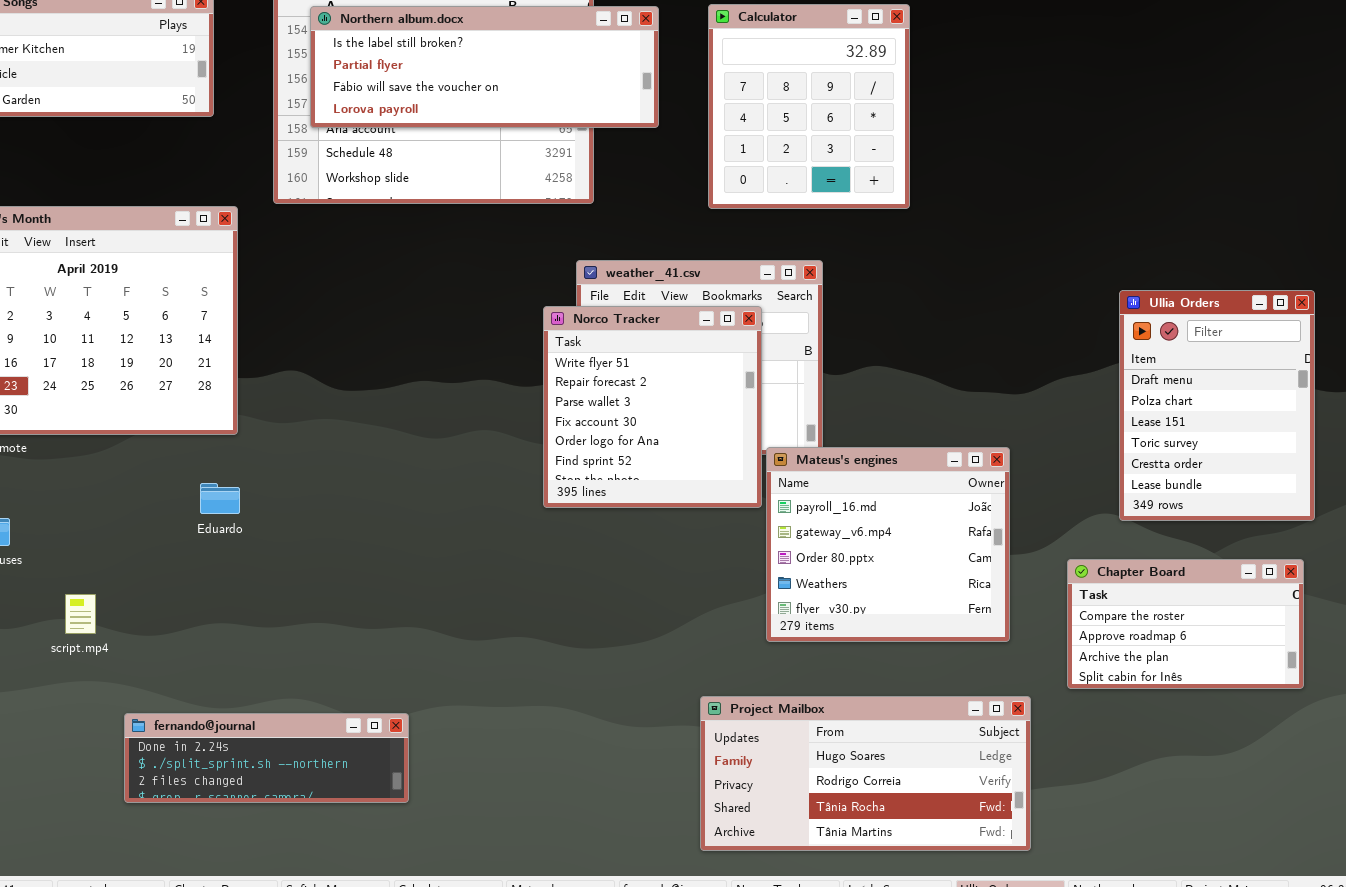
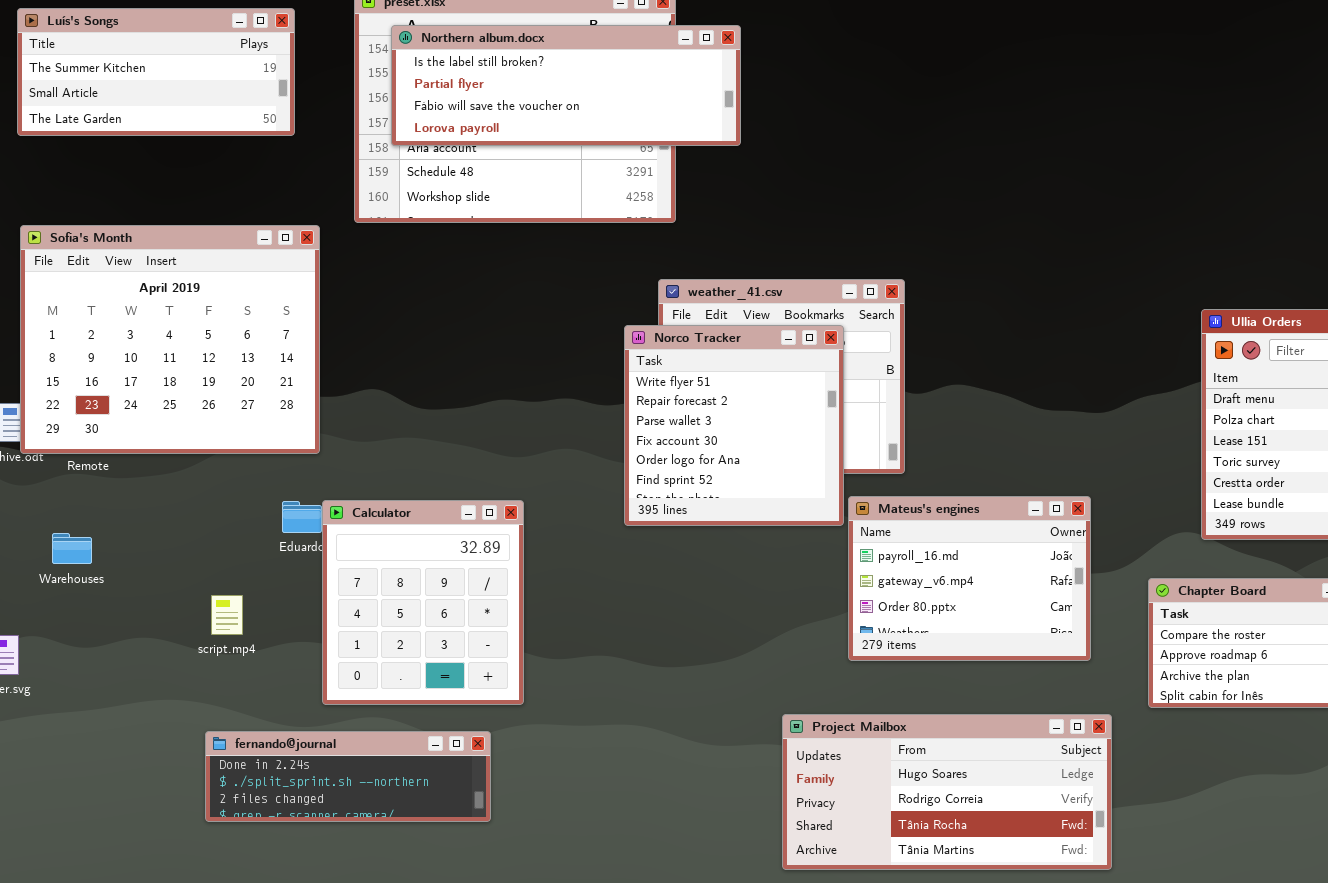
Calculator: [708,4,910,209] -> [322,500,524,705], moved
Mateus's engines: [766,447,1010,642] -> [848,496,1091,661], resized
script.mp4: [65,594,96,634] -> [211,595,243,635], moved

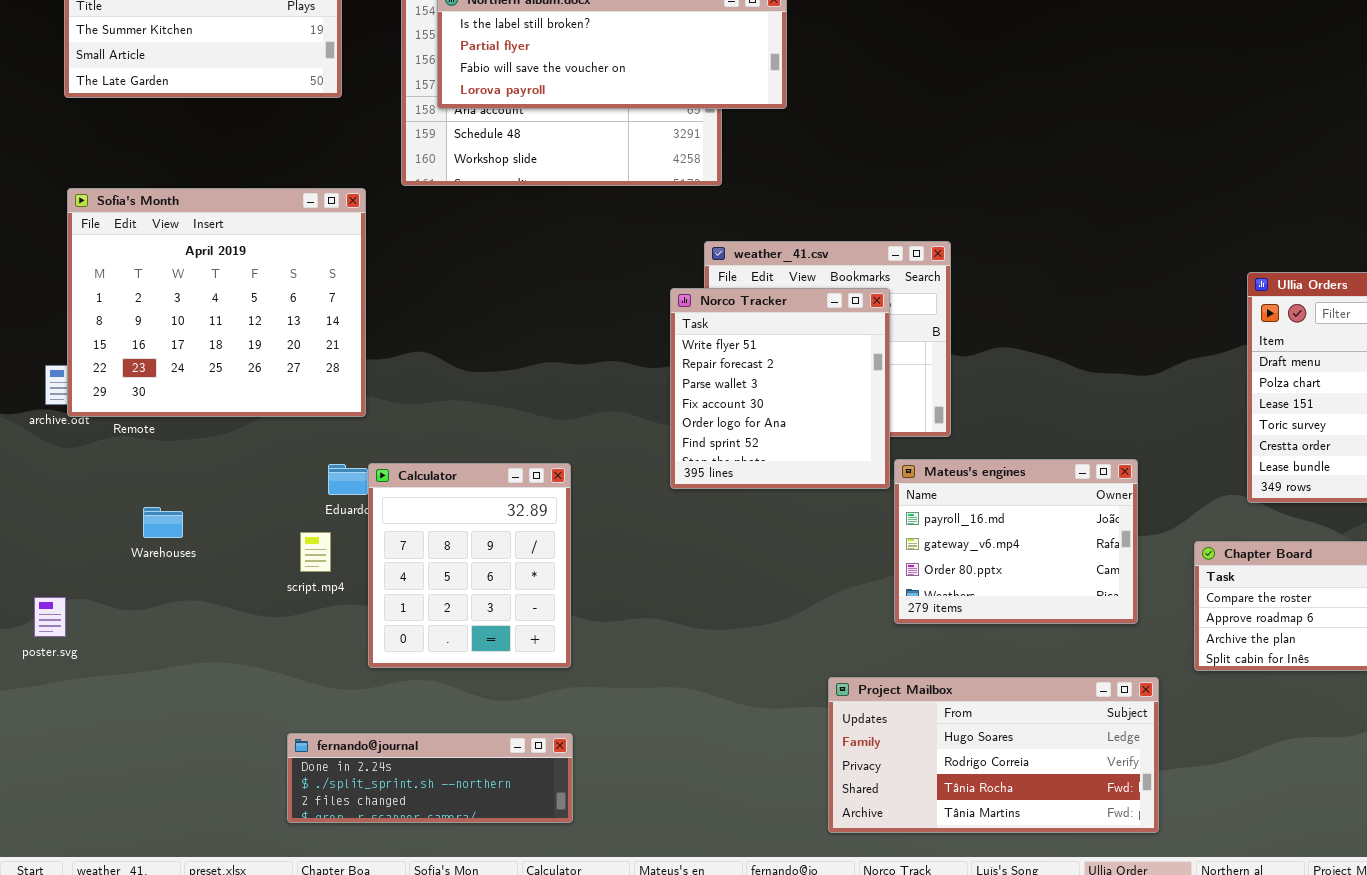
Warehouses: [52,533,92,564] -> [143,507,183,538], moved
script.mp4: [211,595,243,635] -> [300,532,331,572], moved
fernando@journal: [205,731,491,822] -> [287,733,573,823], moved

